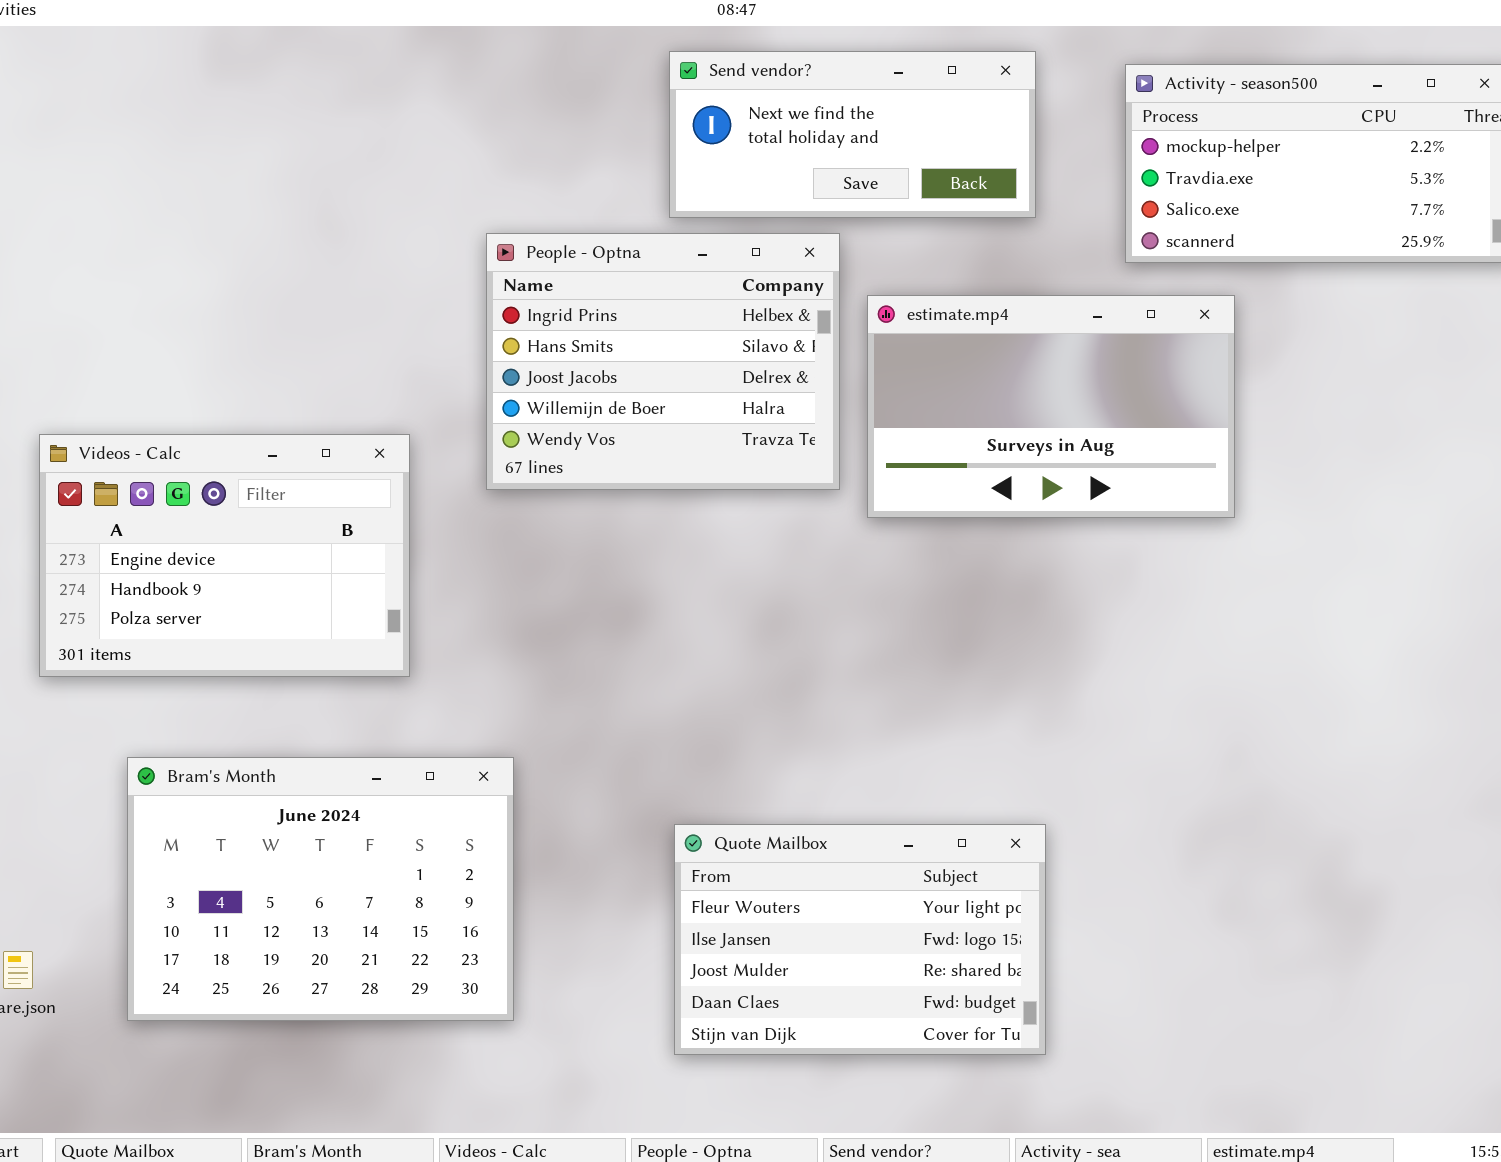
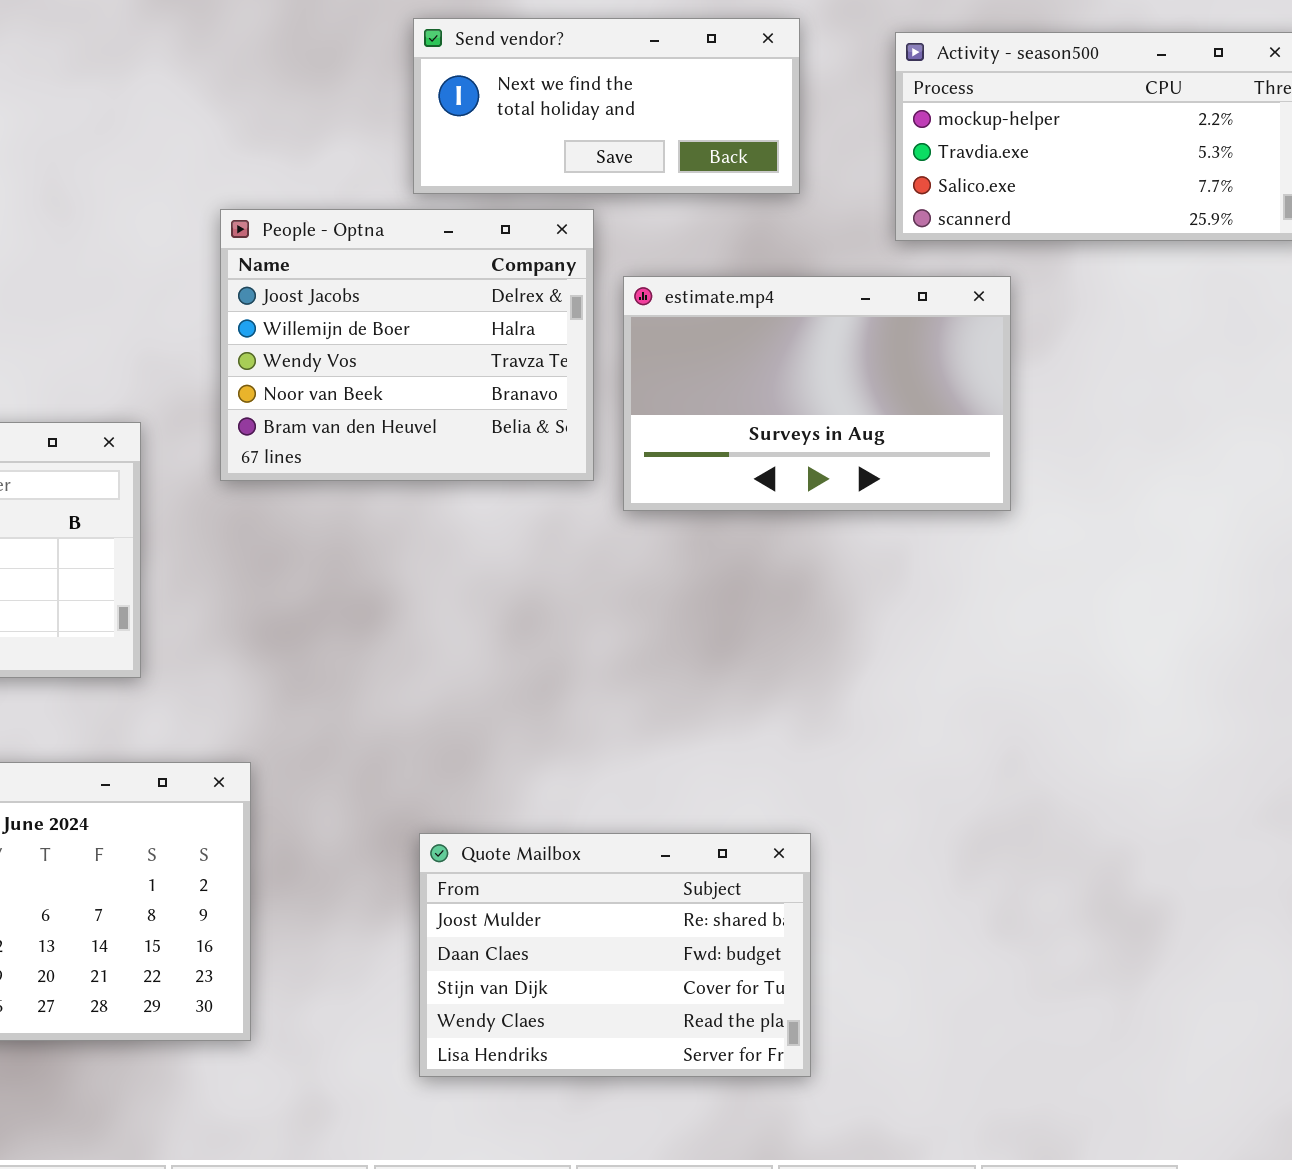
People - Optna: [486,233,840,490] -> [220,209,594,481], scrolled down 2 rows
Quote Mailbox: [674,824,1046,1055] -> [419,833,811,1077], scrolled down 2 rows

